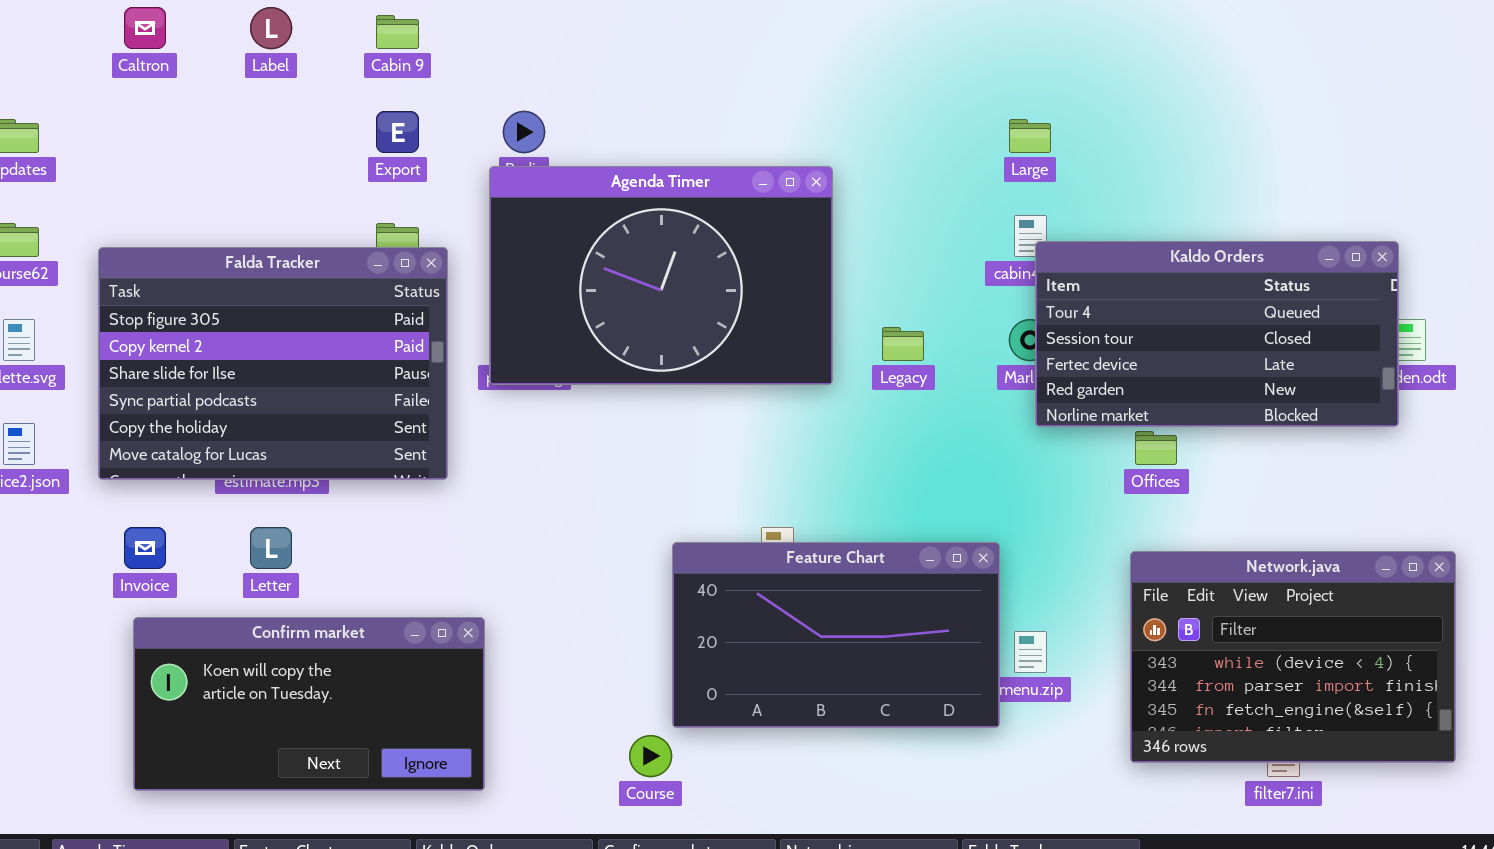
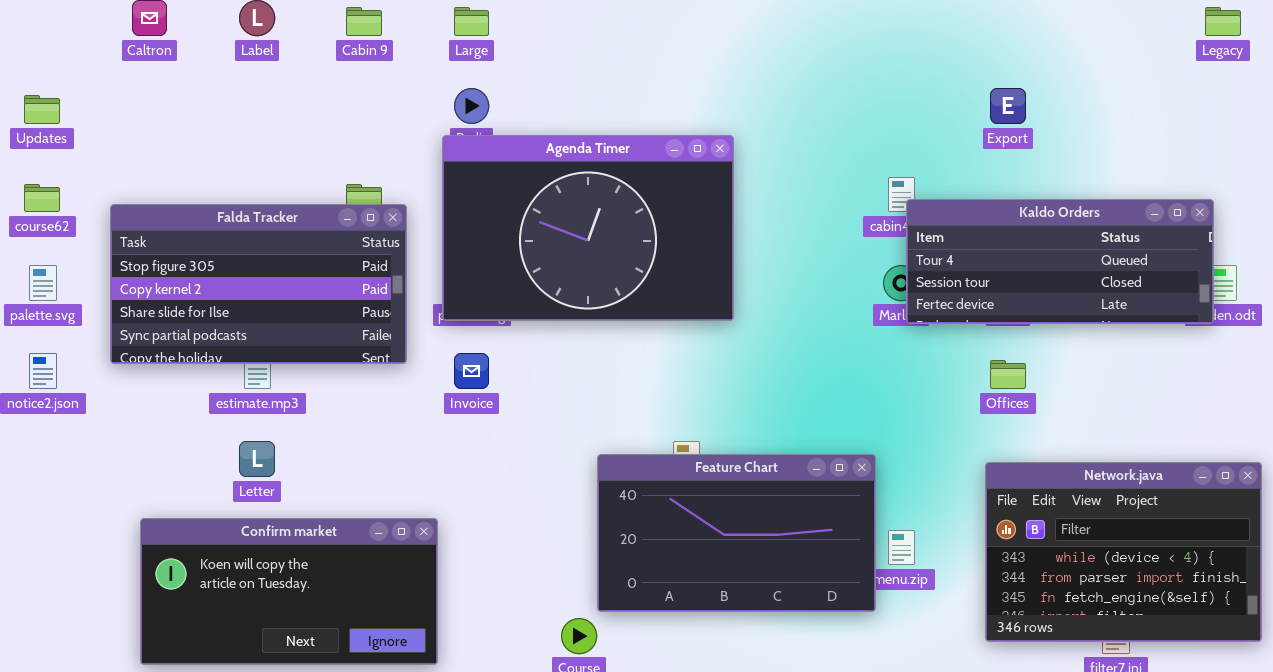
Export: [376,111,419,153] -> [990,88,1026,124], moved
Large: [1009,119,1051,153] -> [454,7,489,36], moved
Kaldo Orders: [1035,241,1399,427] -> [906,199,1214,324], resized
Falda Tracker: [98,247,448,480] -> [110,204,407,364], resized
Legacy: [882,327,924,361] -> [1205,7,1241,36], moved
Invoice: [124,527,166,569] -> [454,353,489,389], moved

